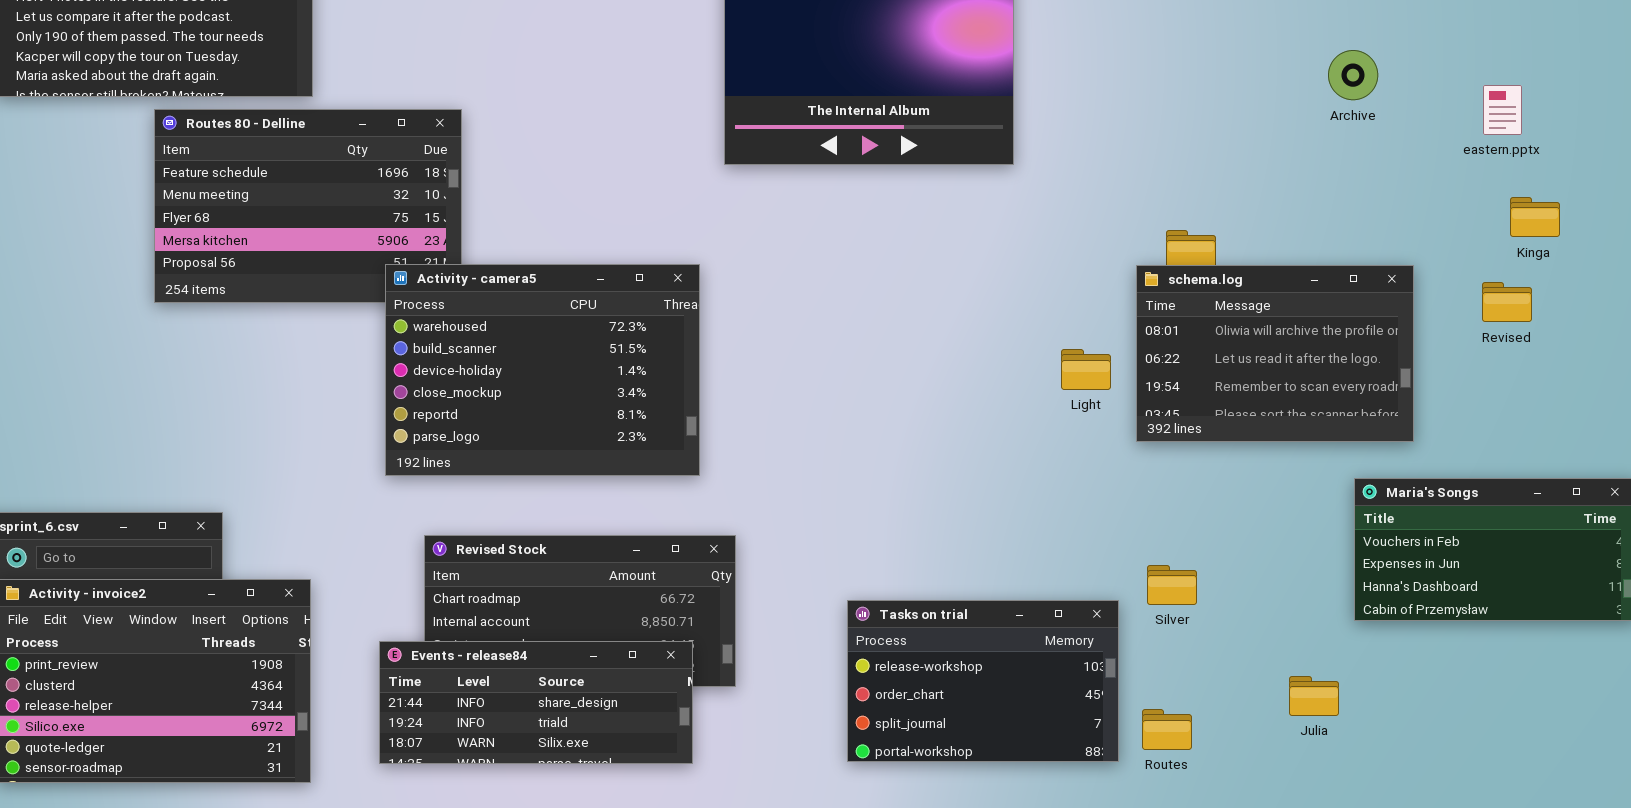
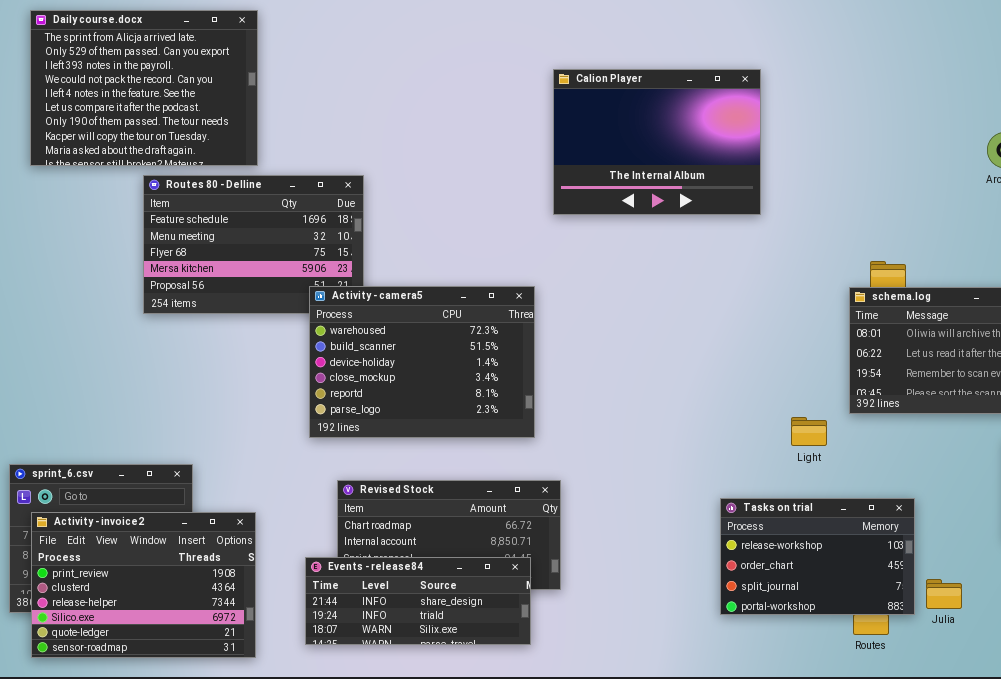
Light: [1061,349,1111,390] -> [791,417,827,446], moved
Tasks on trial: [847,600,1119,762] -> [720,498,915,615], moved
Julia: [1289,676,1339,716] -> [926,579,962,609], moved

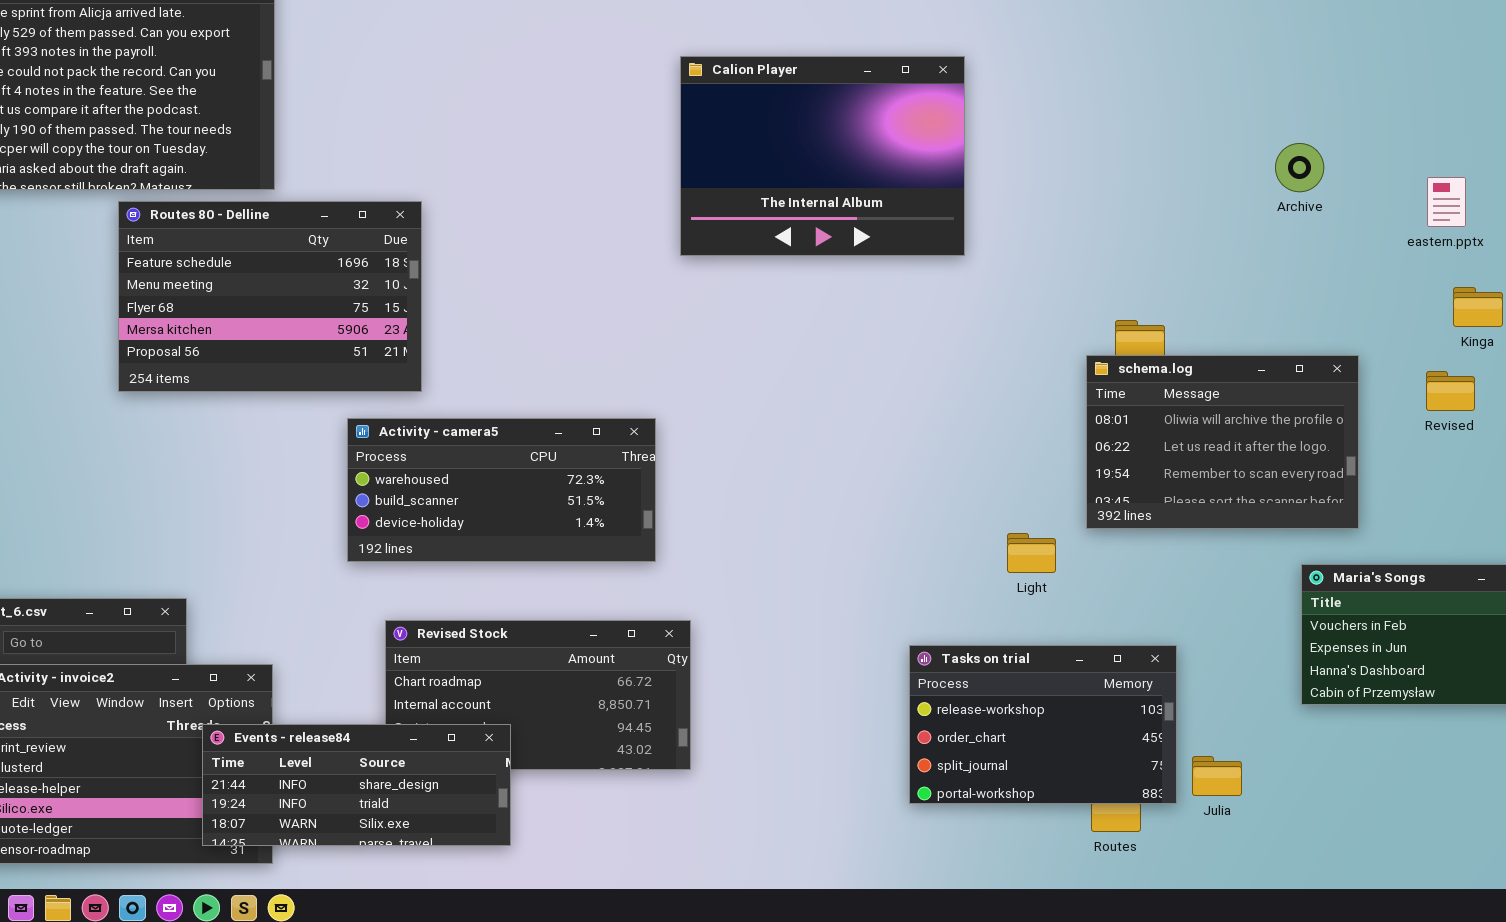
Activity - camera5: [309,286,535,438] -> [347,418,656,562], resized
Events - release84: [305,557,531,645] -> [202,724,511,846], moved

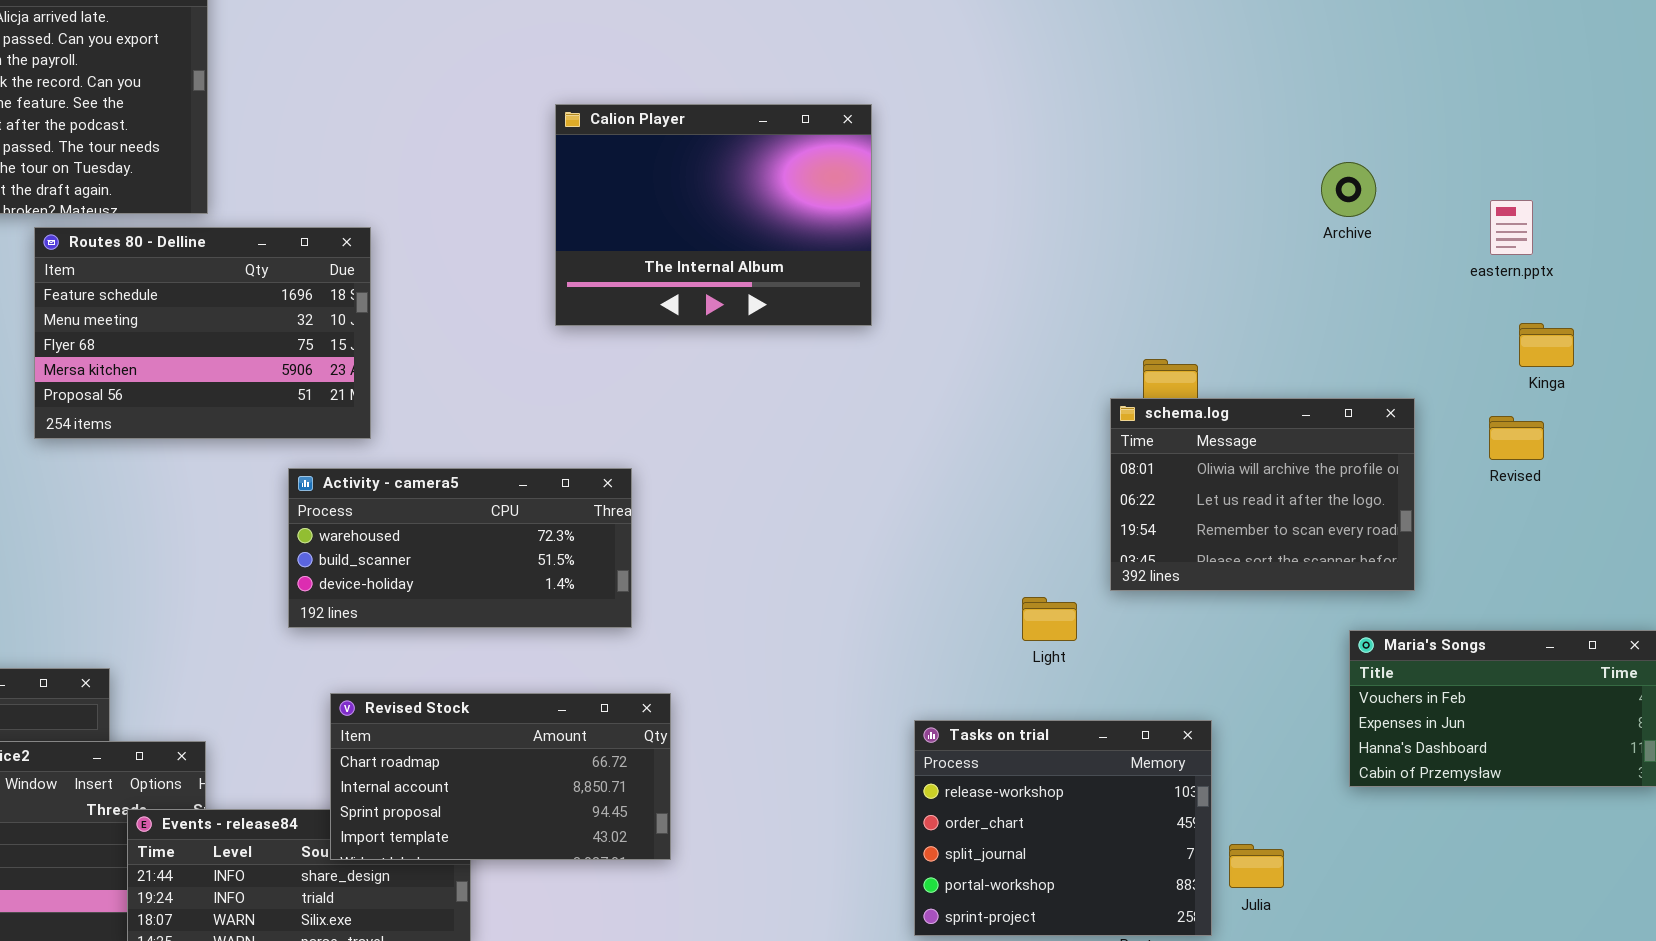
Calion Player: [680,56,965,256] -> [555,104,872,326], moved
Revised Stock: [385,620,691,770] -> [330,693,671,860], raised
Tasks on trial: [909,645,1177,804] -> [914,720,1212,936], resized

